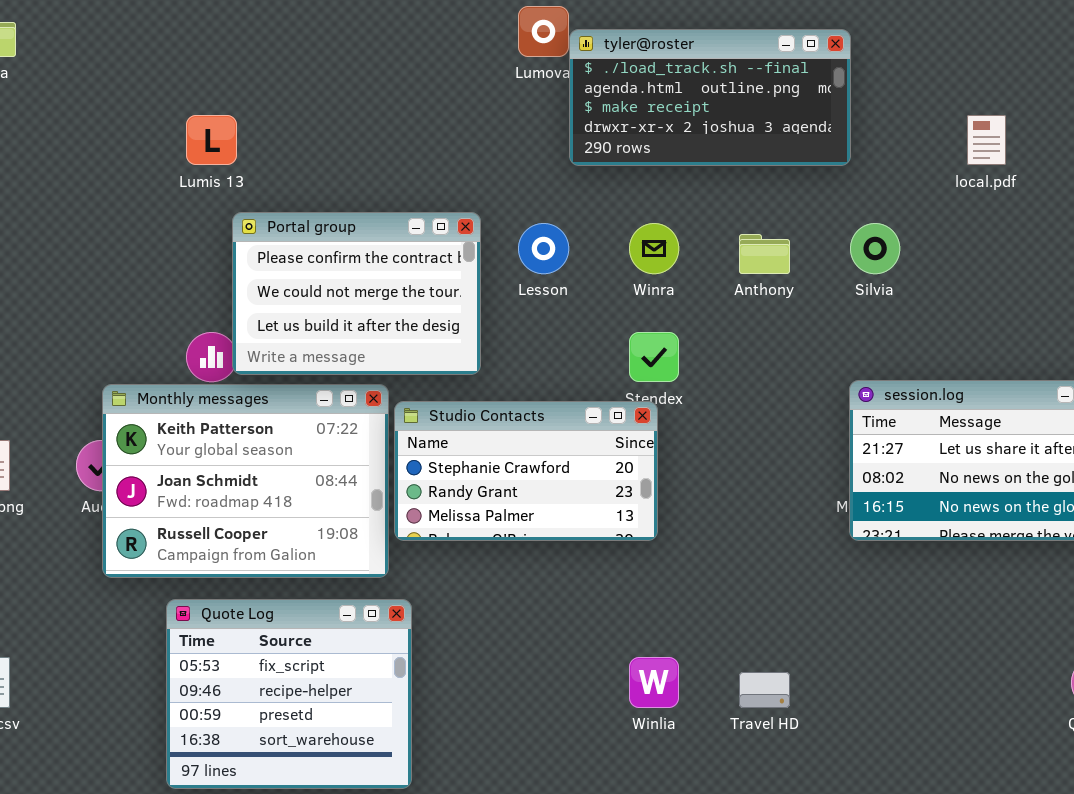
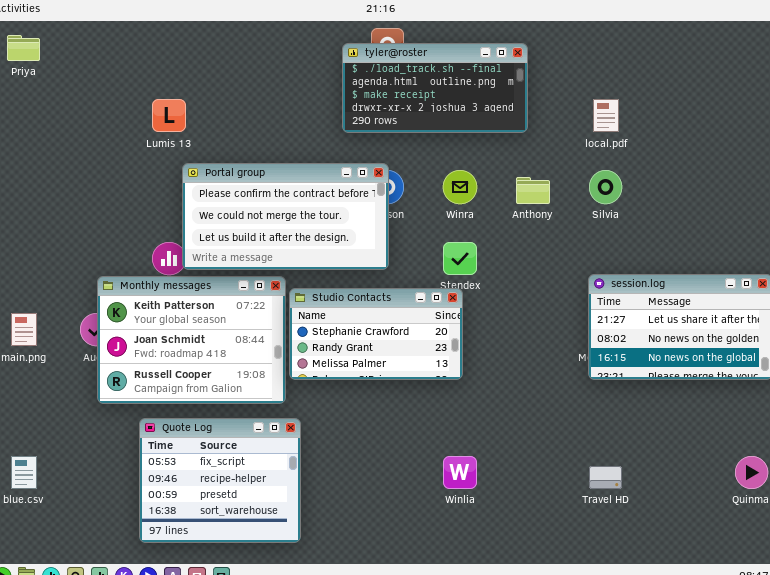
tyler@roster: [569,29,851,166] -> [342,43,528,133], moved
local.pdf: [967,115,1006,165] -> [593,99,619,132], moved
Portal group: [232,212,481,375] -> [182,163,389,270], resized
Travel HD: [739,672,790,708] -> [589,466,622,489], moved

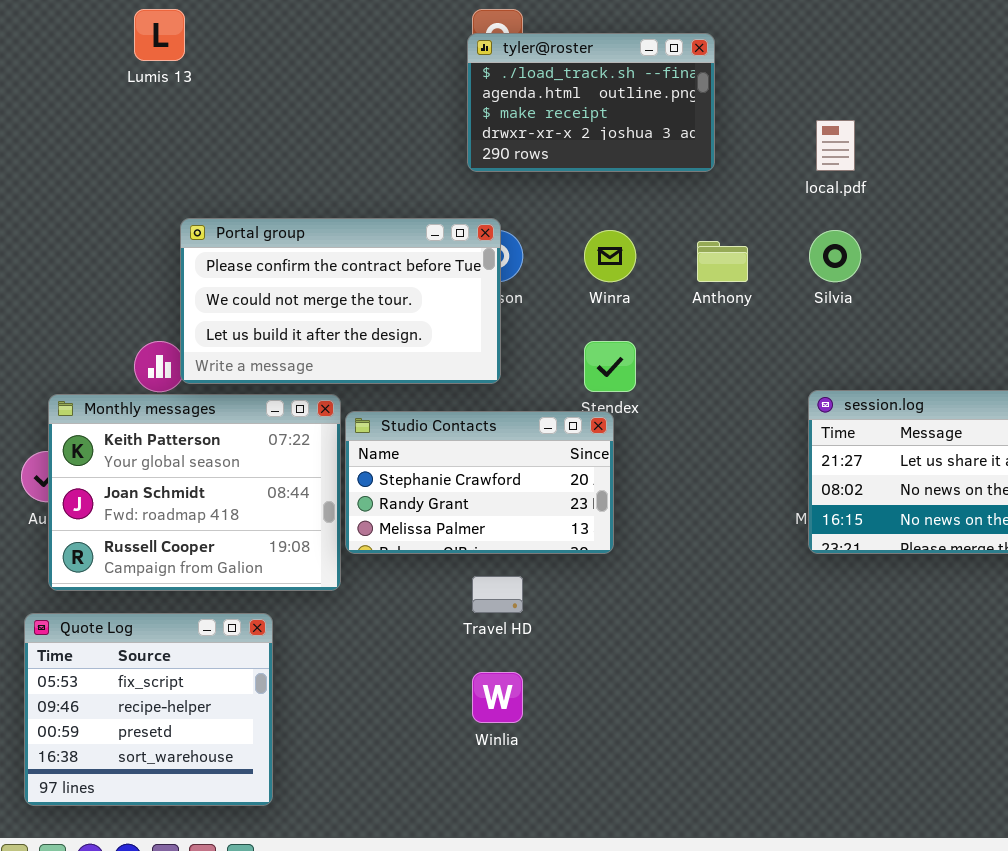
tyler@roster: [342,43,528,133] -> [467,33,715,172], resized
Lumis 13: [152,99,186,132] -> [134,9,185,61], moved
Quote Log: [139,418,301,543] -> [24,613,273,806], moved
Winlia: [443,456,477,489] -> [472,672,523,723], moved
Travel HD: [589,466,622,489] -> [472,576,523,613], moved

